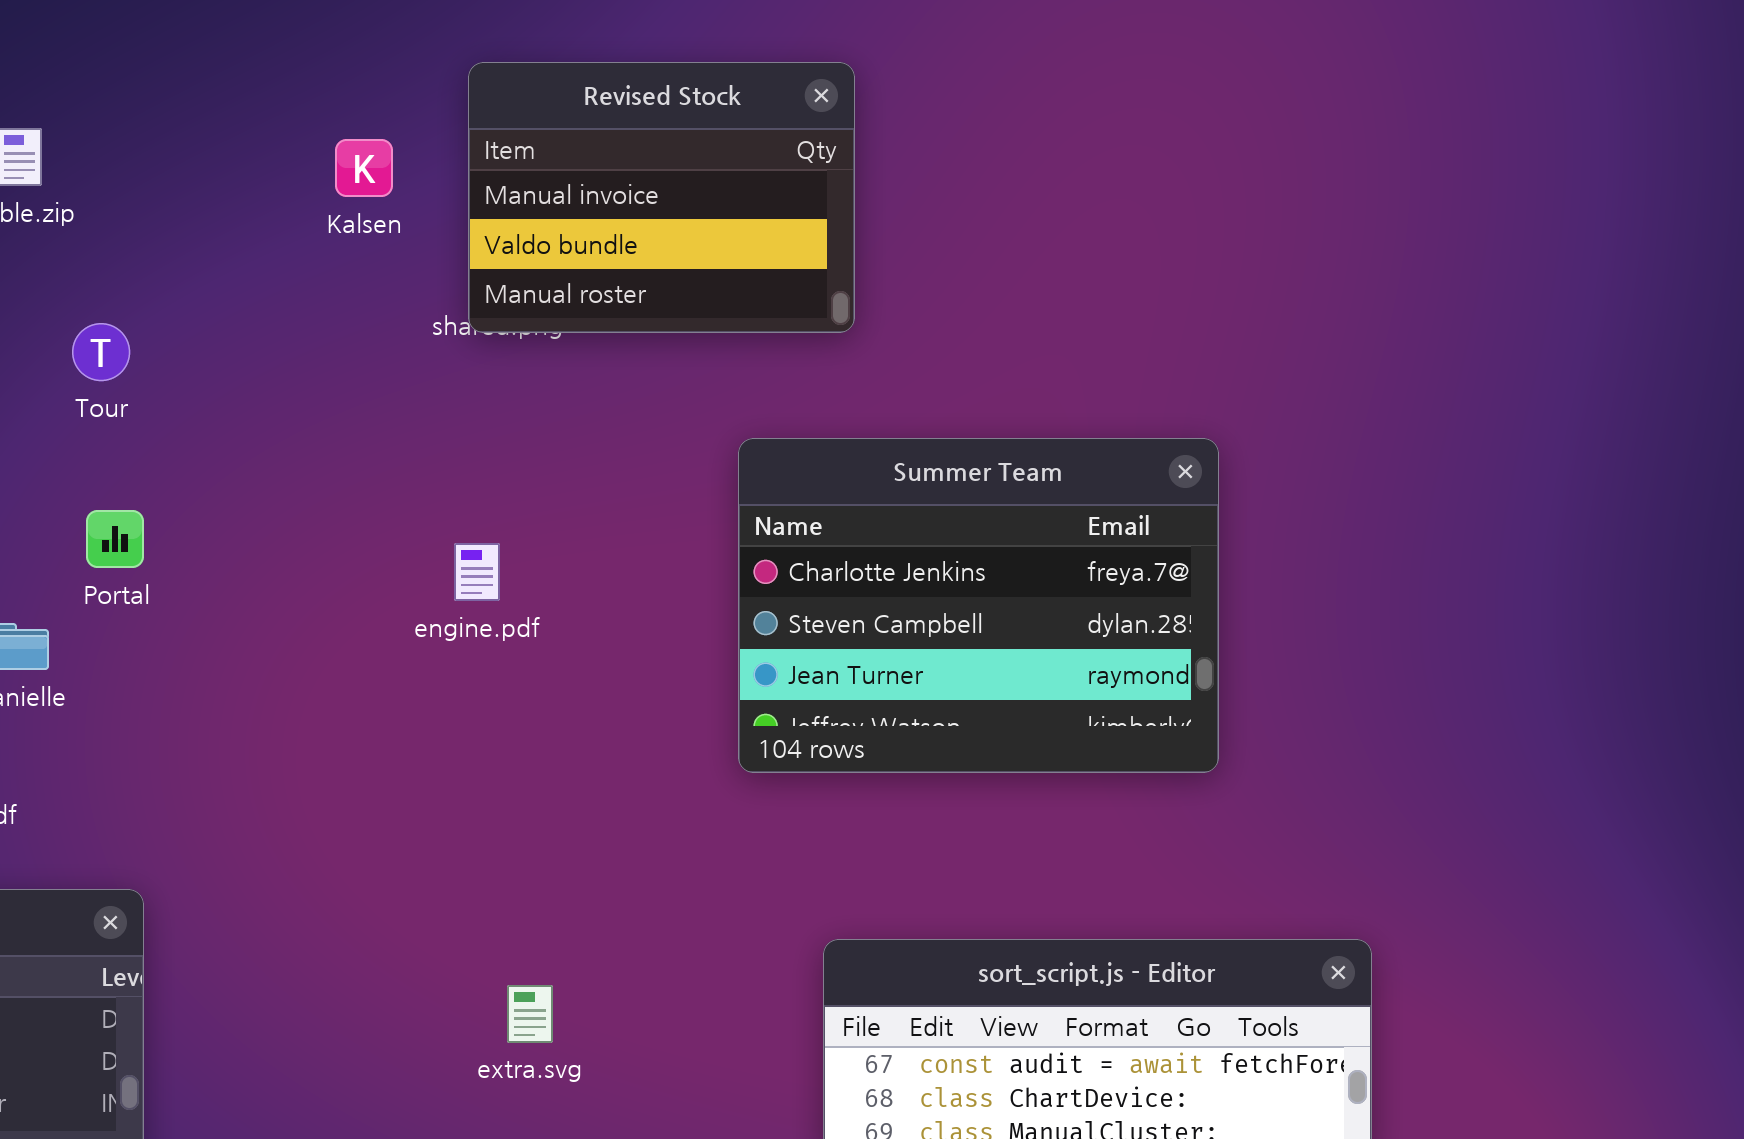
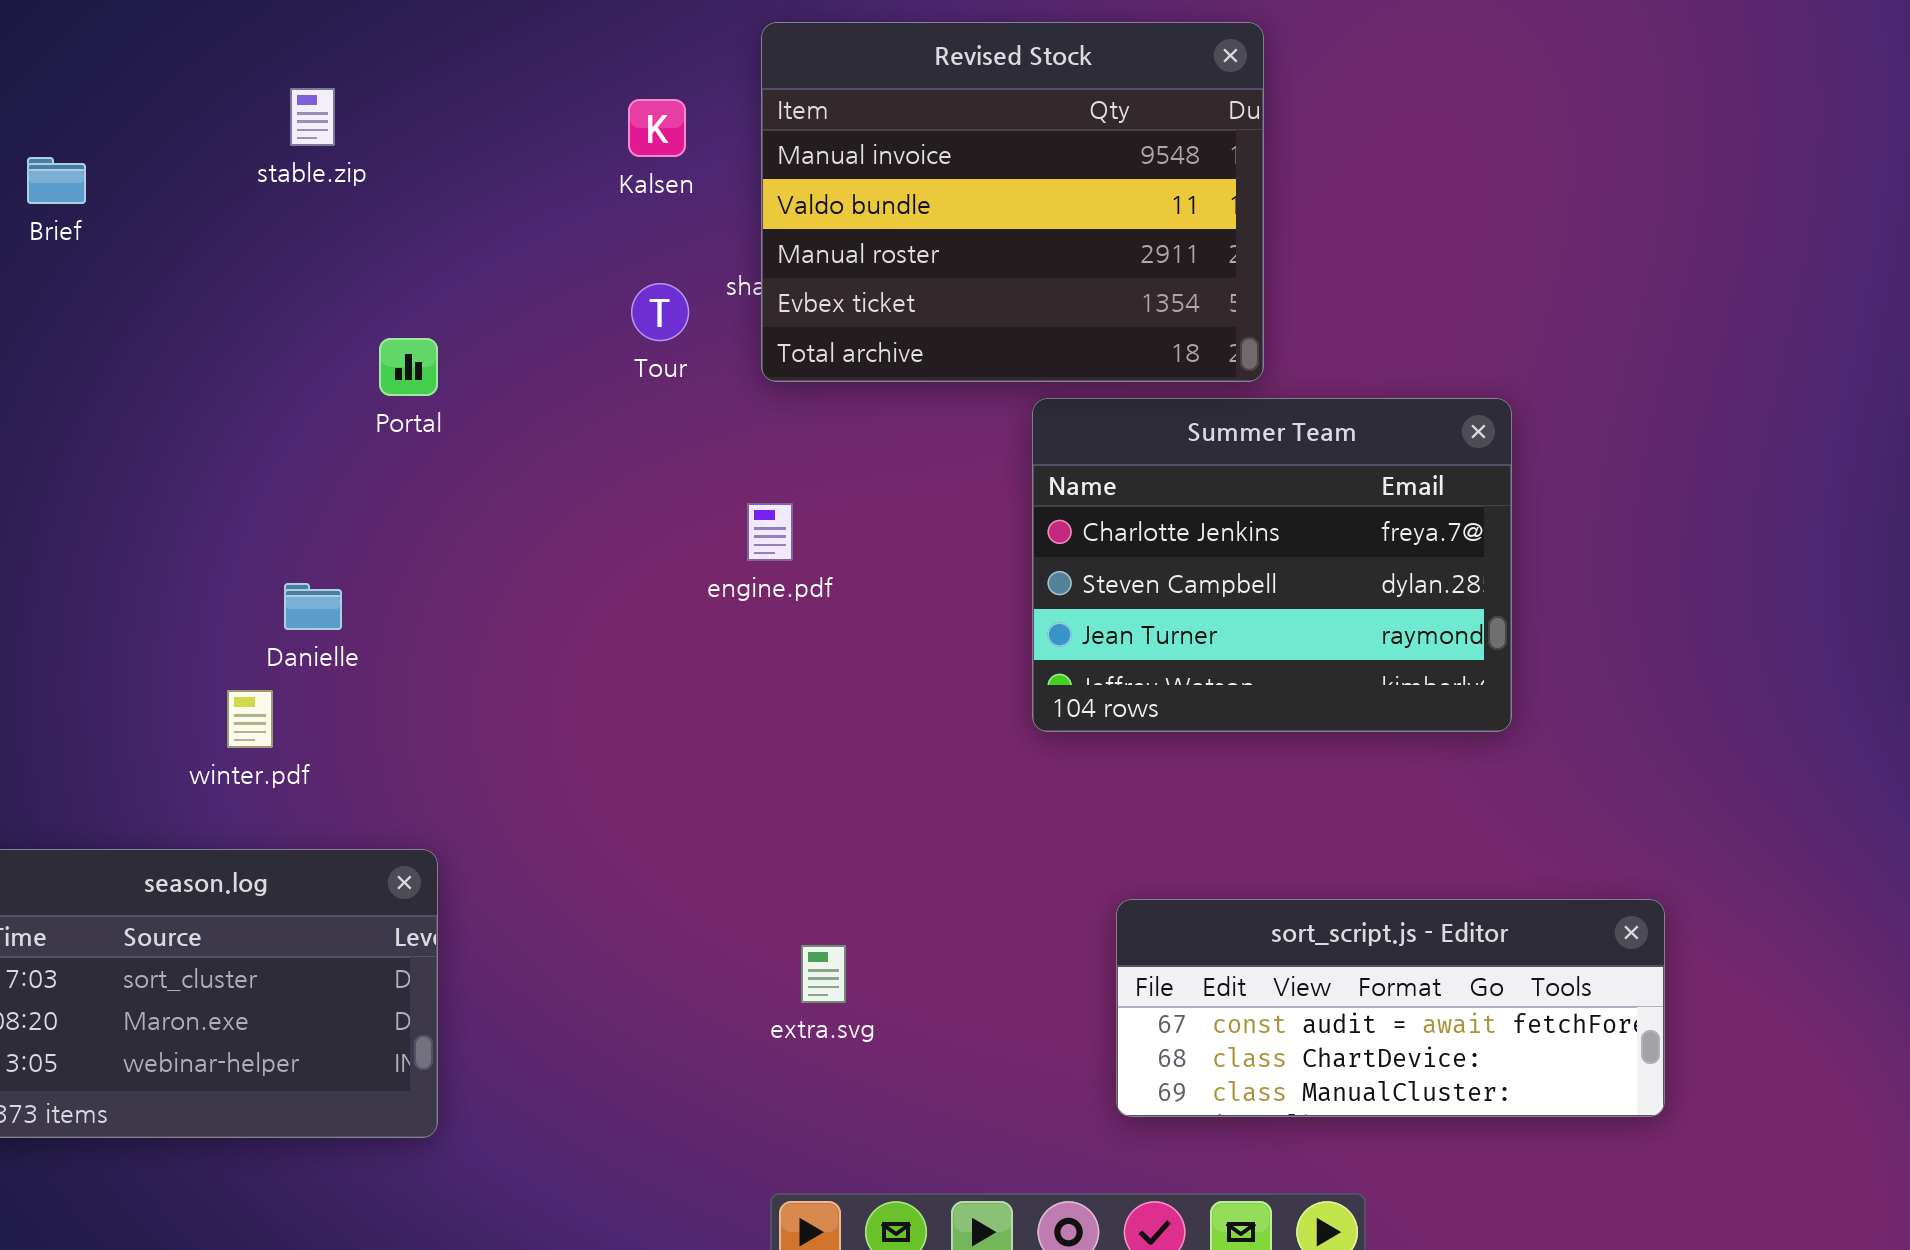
Revised Stock: [468,62,855,333] -> [761,22,1264,382], resized
Tour: [72,323,130,381] -> [631,283,689,341], moved
Portal: [86,510,144,568] -> [379,338,438,396], moved

